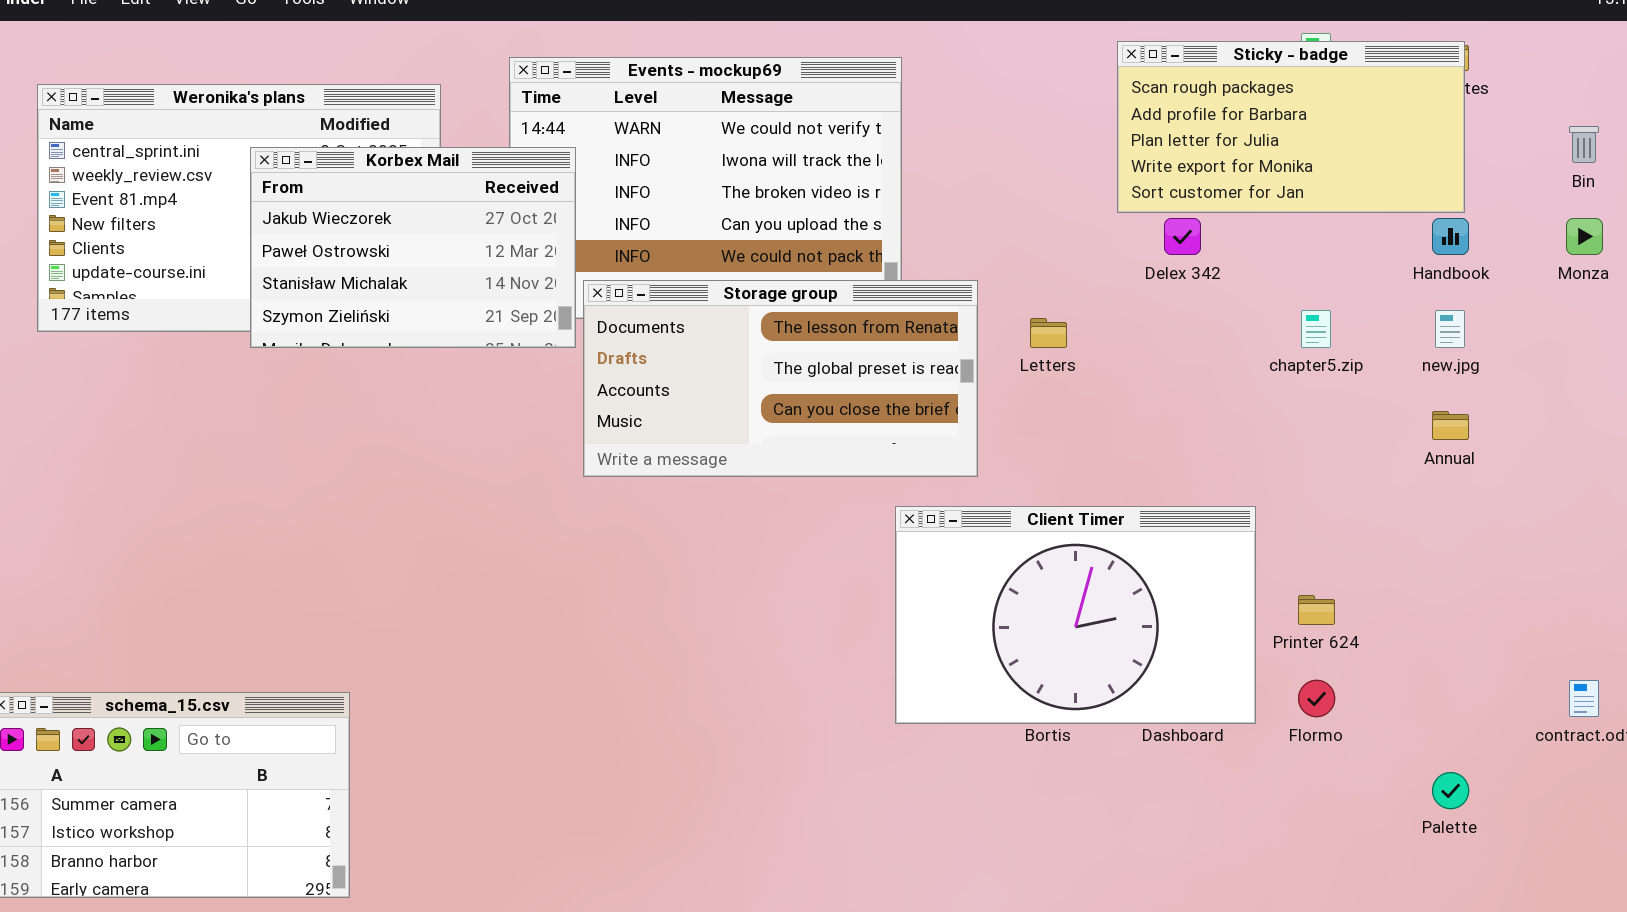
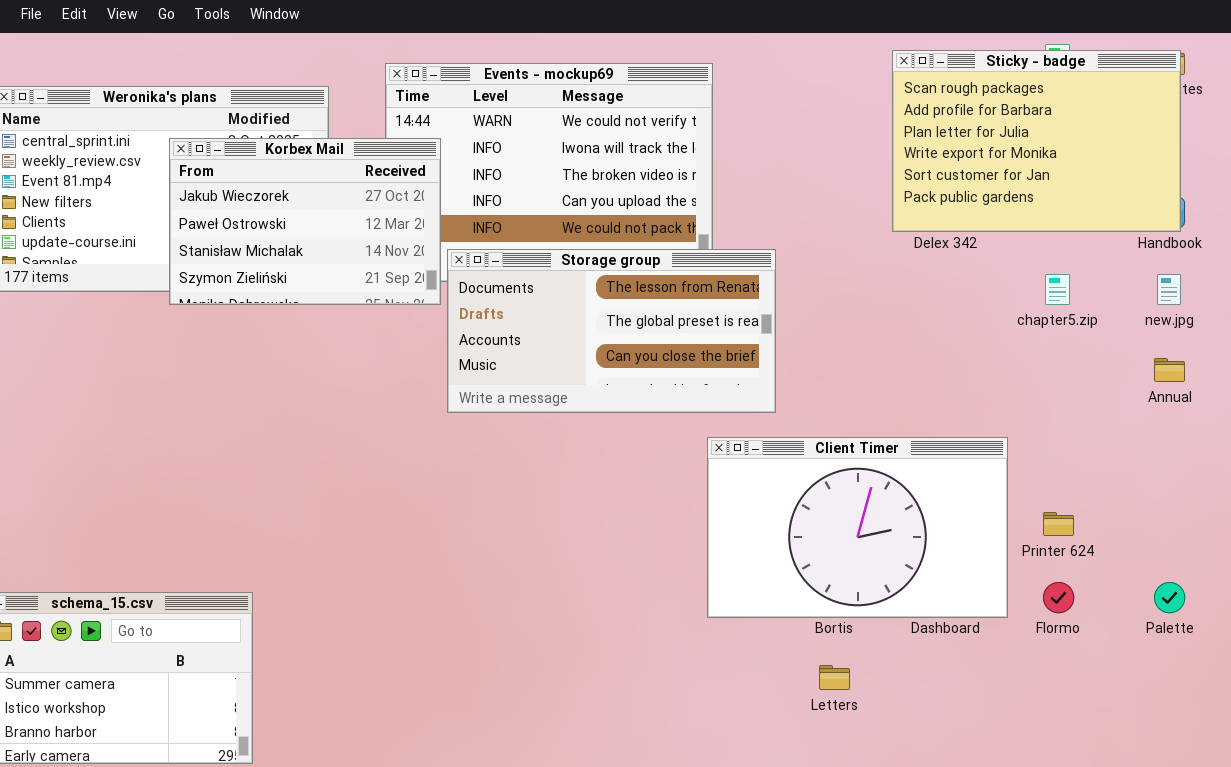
Sticky - badge: [1117,41,1465,213] -> [892,50,1181,232], resized
Letters: [1030,318,1067,348] -> [819,665,850,690], moved
Palette: [1432,772,1469,809] -> [1154,582,1185,613], moved

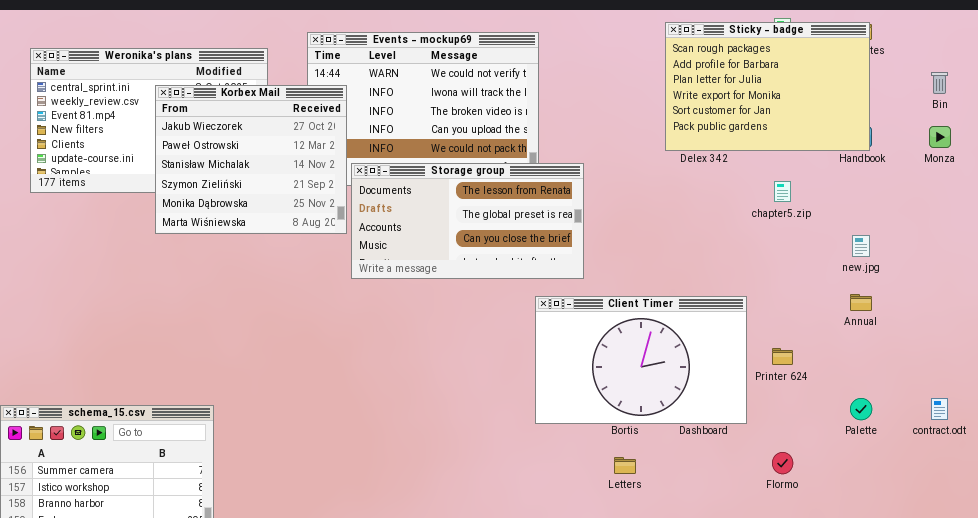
Korbex Mail: [169,138,441,305] -> [155,85,347,234], resized
new.jpg: [1157,274,1181,305] -> [852,235,870,257], moved
Annual: [1154,358,1185,382] -> [850,294,872,311], moved
Flormo: [1043,582,1074,613] -> [772,452,793,474], moved

